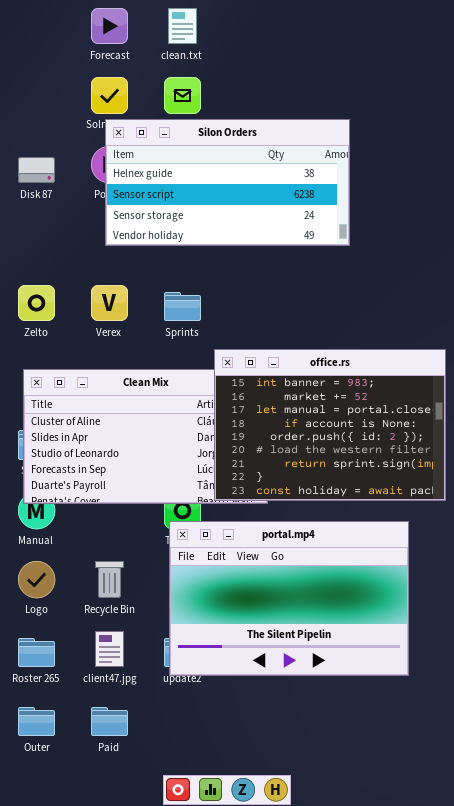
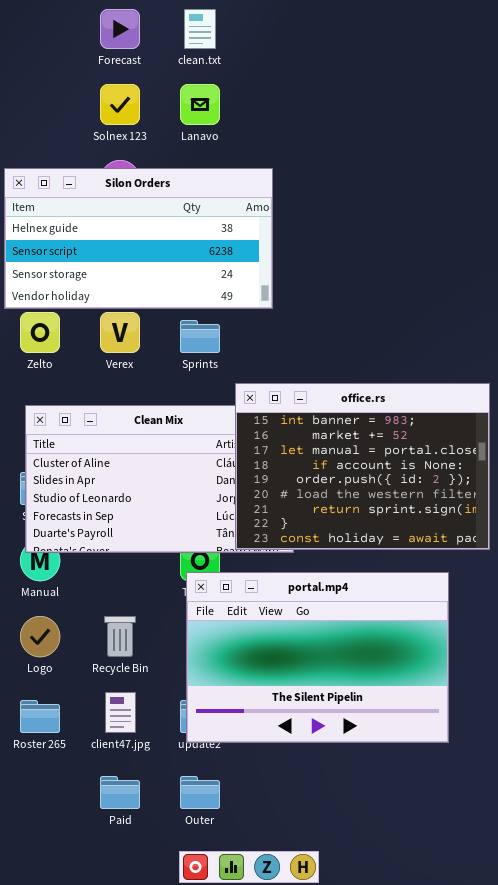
Silon Orders: [105,119,350,246] -> [4,168,273,309], moved
Outer: [18,707,55,736] -> [180,776,220,809], moved

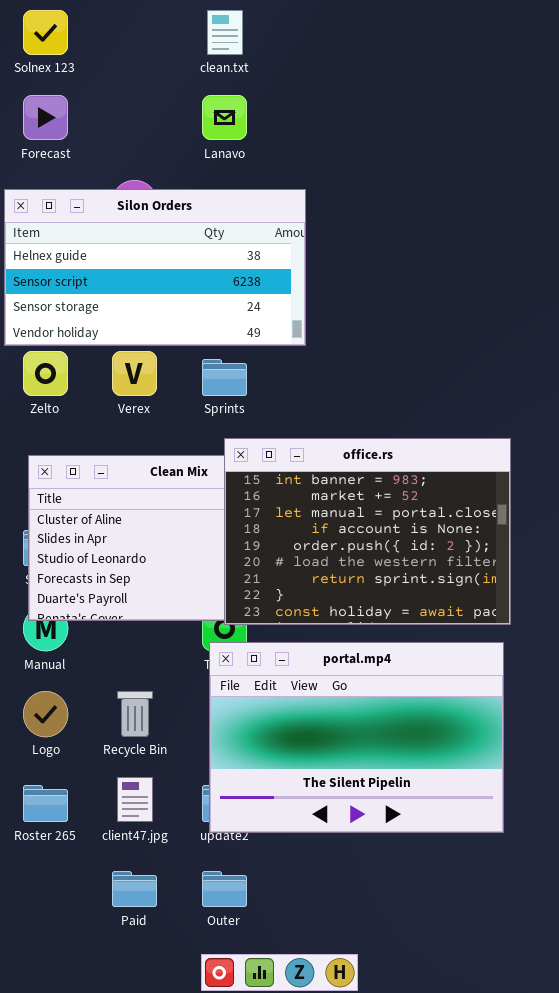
Forecast: [100,9,140,49] -> [23,95,68,140], moved
Solnex 123: [100,84,140,125] -> [23,10,68,55], moved
office.rs: [235,383,490,550] -> [224,438,511,625], moved

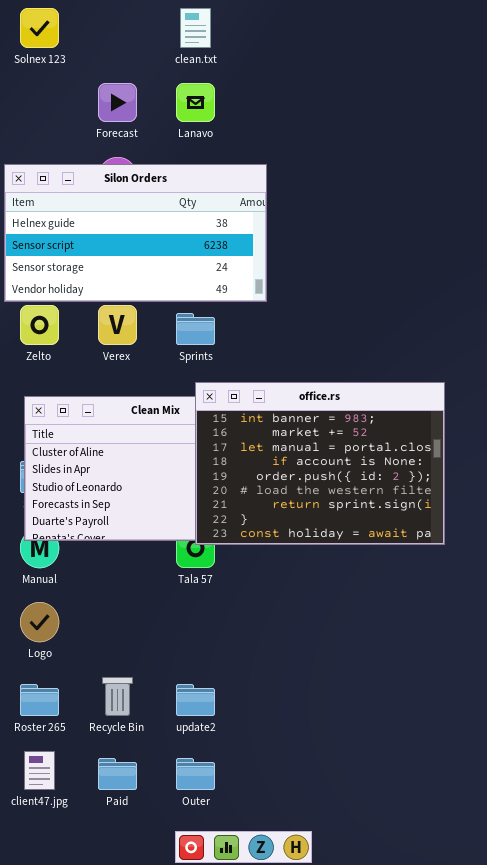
Forecast: [23,95,68,140] -> [98,83,137,122], moved
portal.mp4: [209,642,504,833] -> none, closed
Recycle Bin: [117,691,153,737] -> [102,677,133,716], moved
client47.jpg: [117,777,153,822] -> [24,751,55,790], moved

